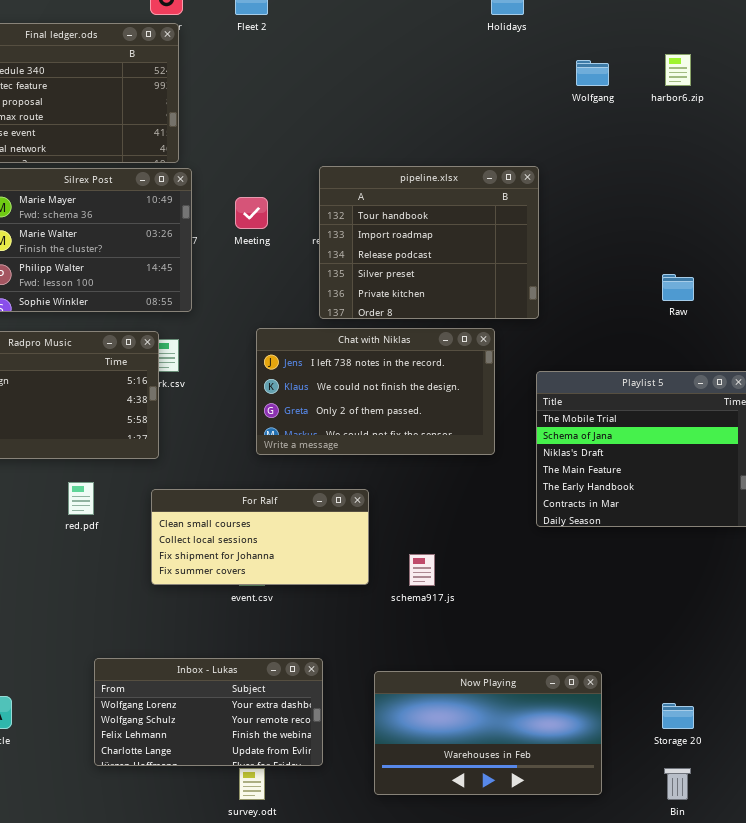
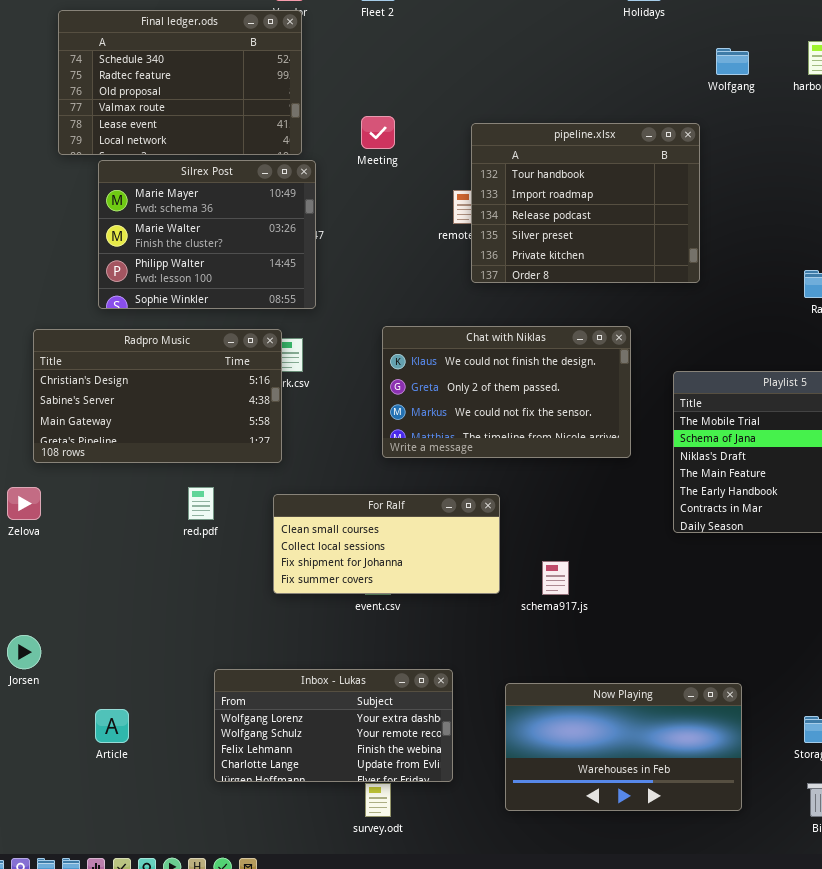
pipeline.xlsx: [319,166,539,319] -> [471,123,700,283], moved
Meeting: [235,197,268,229] -> [361,116,395,149], moved
Chat with Niklas: [256,328,495,455] -> [382,326,631,458], scrolled down 1 row

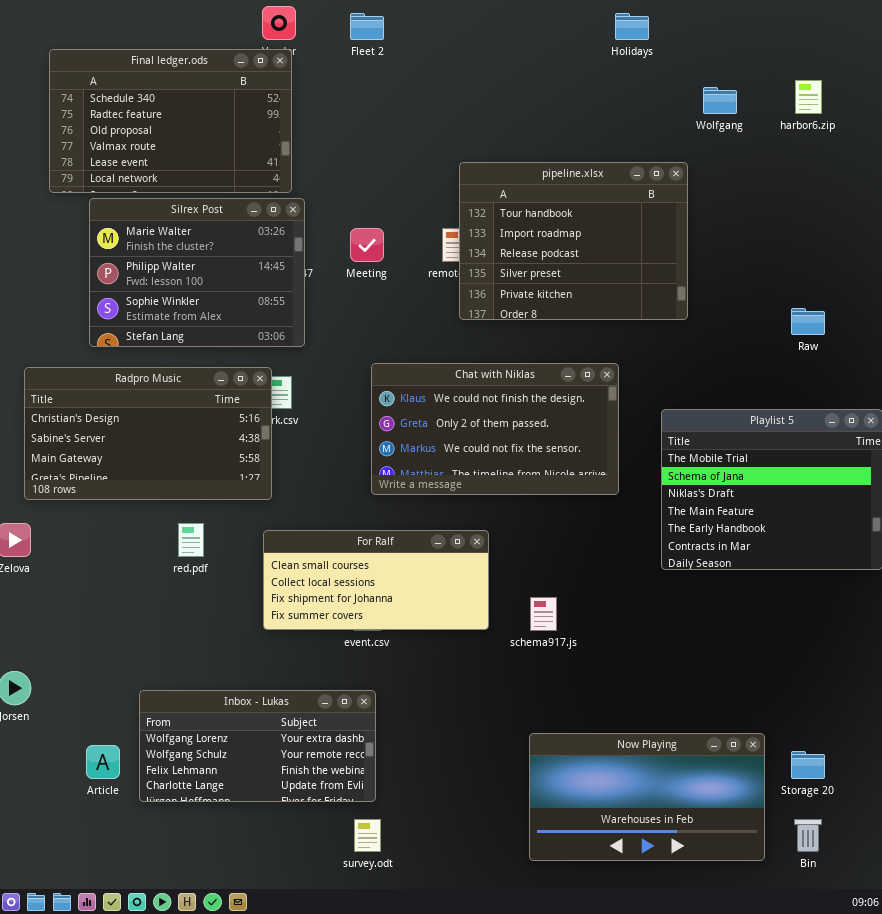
Meeting: [361,116,395,149] -> [350,228,384,262], moved
Silrex Post: [98,160,316,309] -> [89,198,305,347], scrolled down 1 row
Inbox - Lukas: [214,669,453,782] -> [139,690,376,802], moved
Now Playing: [505,683,742,811] -> [529,733,765,861], moved

